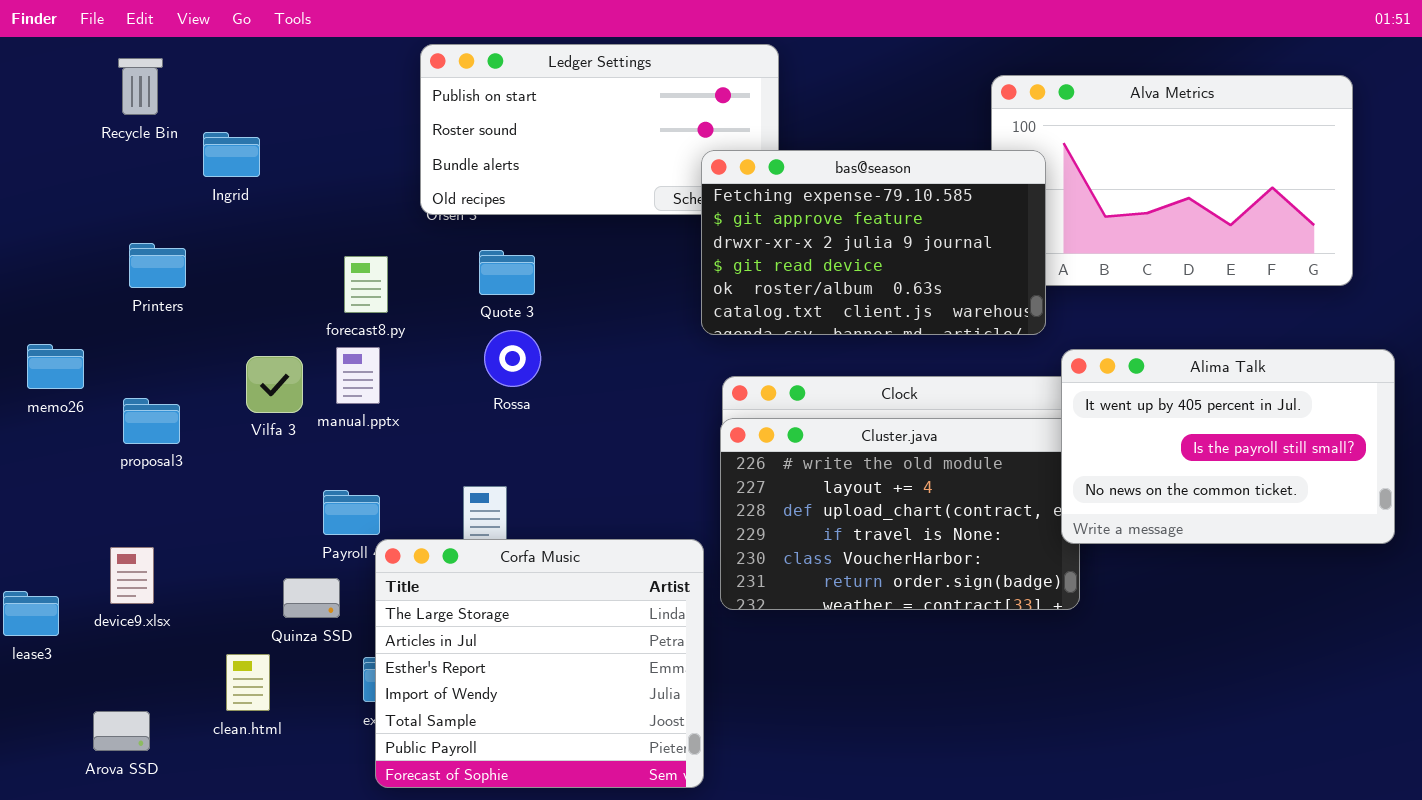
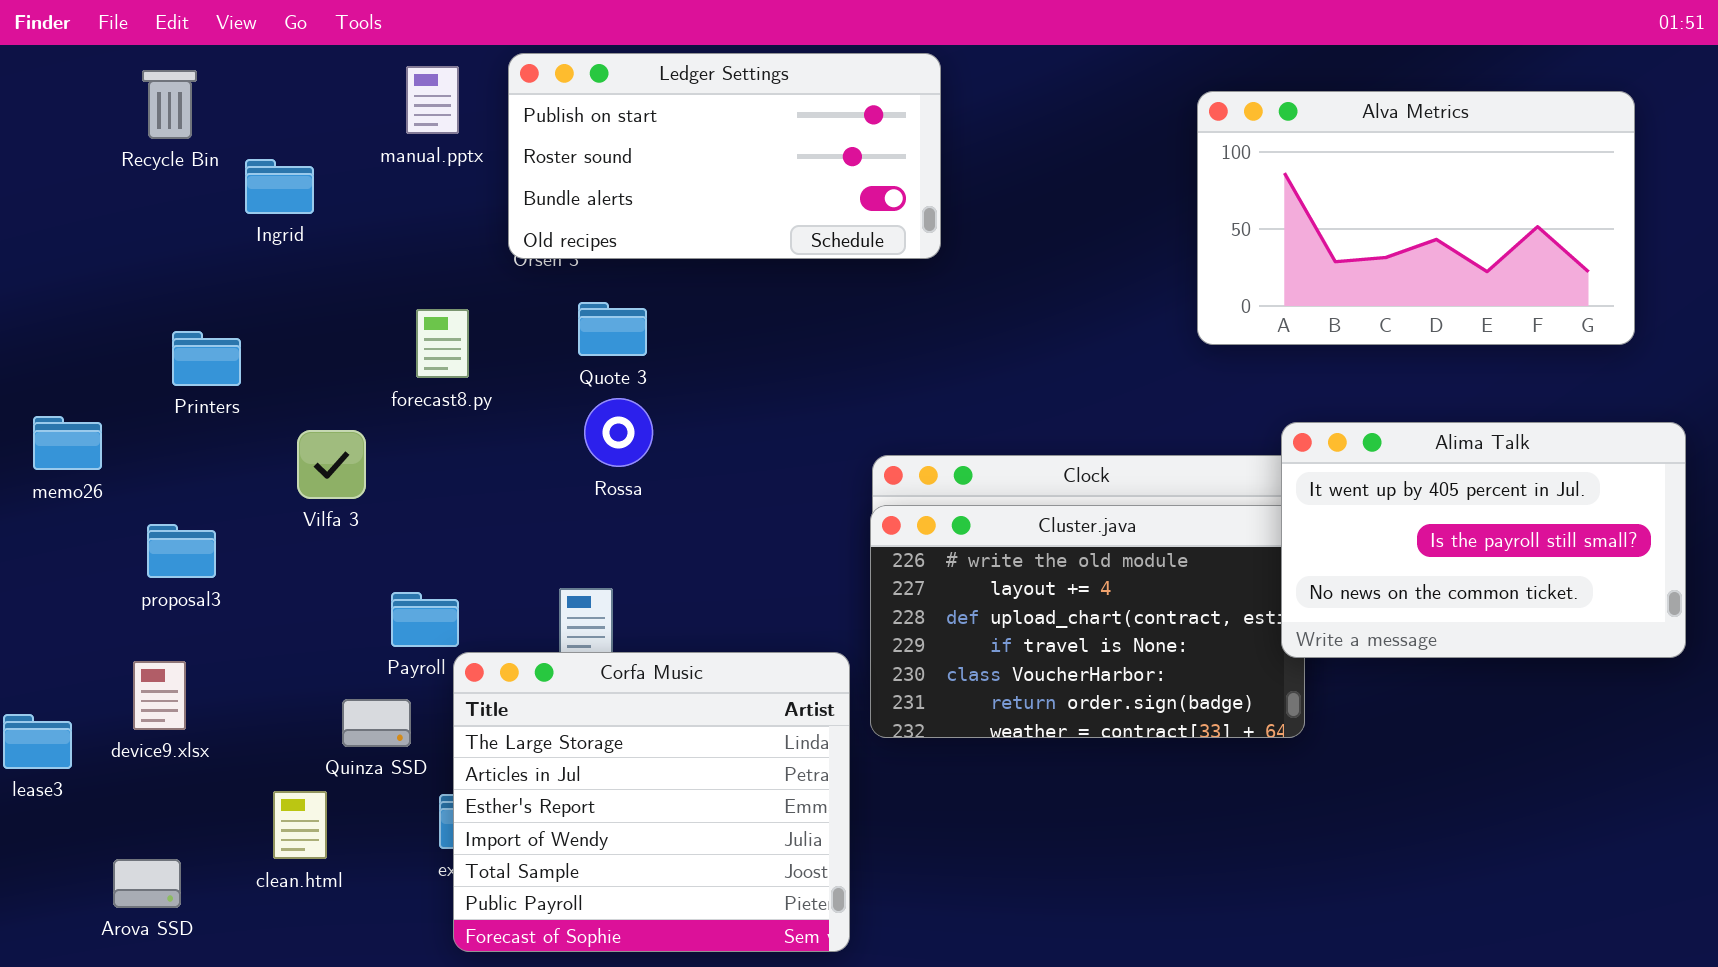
bas@season: [701,150,1046,335] -> none, closed
Printers: [129,243,186,288] -> [172,331,241,386], moved
manual.pptx: [336,347,380,404] -> [406,66,459,134], moved
proposal3: [123,398,180,444] -> [147,524,216,578], moved

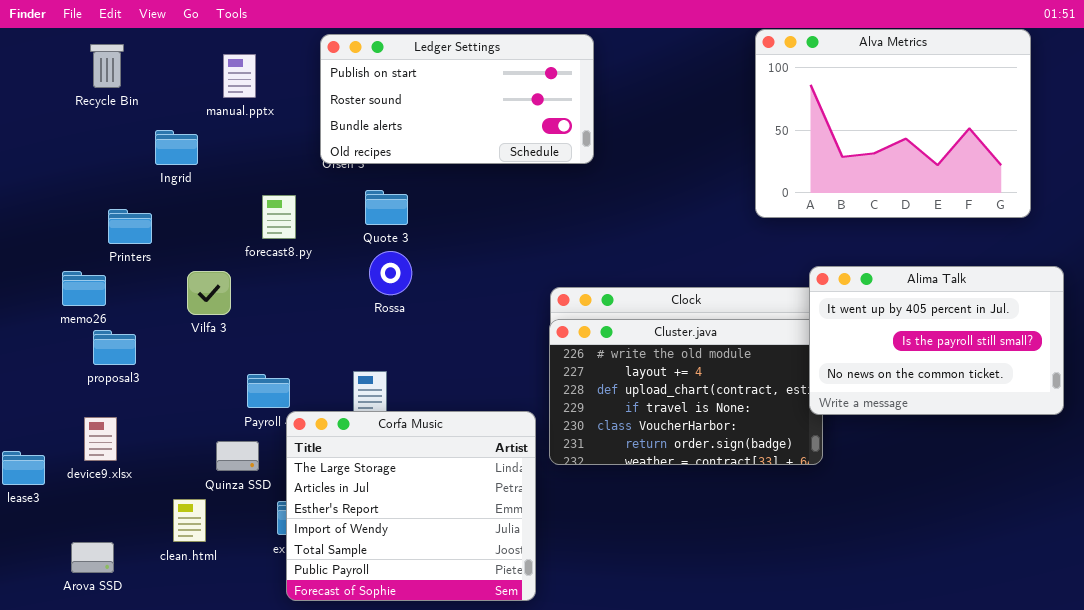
manual.pptx: [406,66,459,134] -> [223,54,256,98], moved
Alva Metrics: [1197,91,1635,345] -> [755,29,1031,218], resized
Ingrid: [245,159,314,214] -> [155,130,198,165], moved
memo26: [33,416,102,470] -> [62,271,106,306], moved

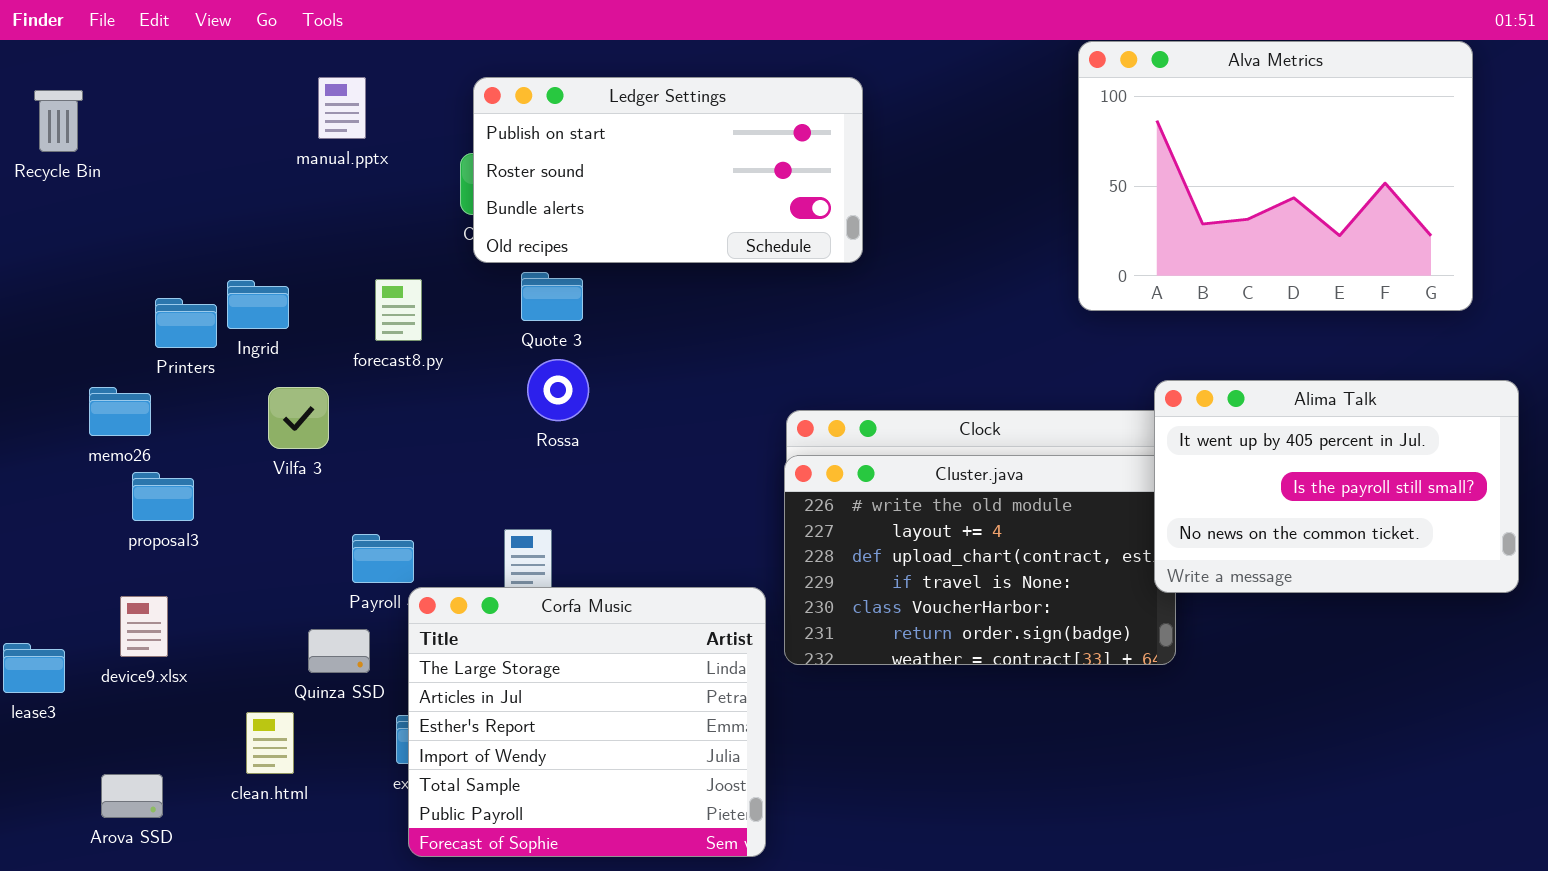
Ledger Settings: [320,34,594,164] -> [473,77,863,263], moved
Recycle Bin: [90,44,124,88] -> [34,90,83,152], moved
Ingrid: [155,130,198,165] -> [227,280,289,329], moved

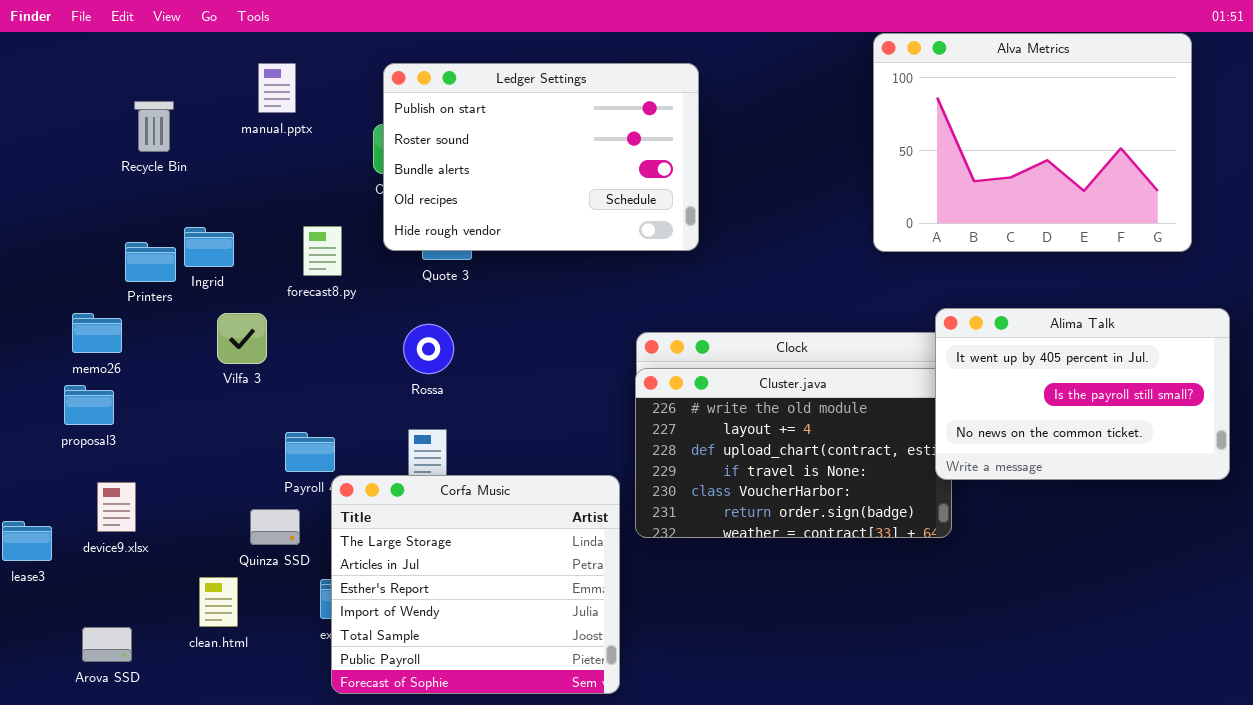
Ledger Settings: [473,77,863,263] -> [383,63,699,251], resized
Recycle Bin: [34,90,83,152] -> [134,101,174,152], moved
Rossa: [527,359,589,421] -> [403,324,454,374], moved
proposal3: [132,472,194,521] -> [64,385,114,425], moved

